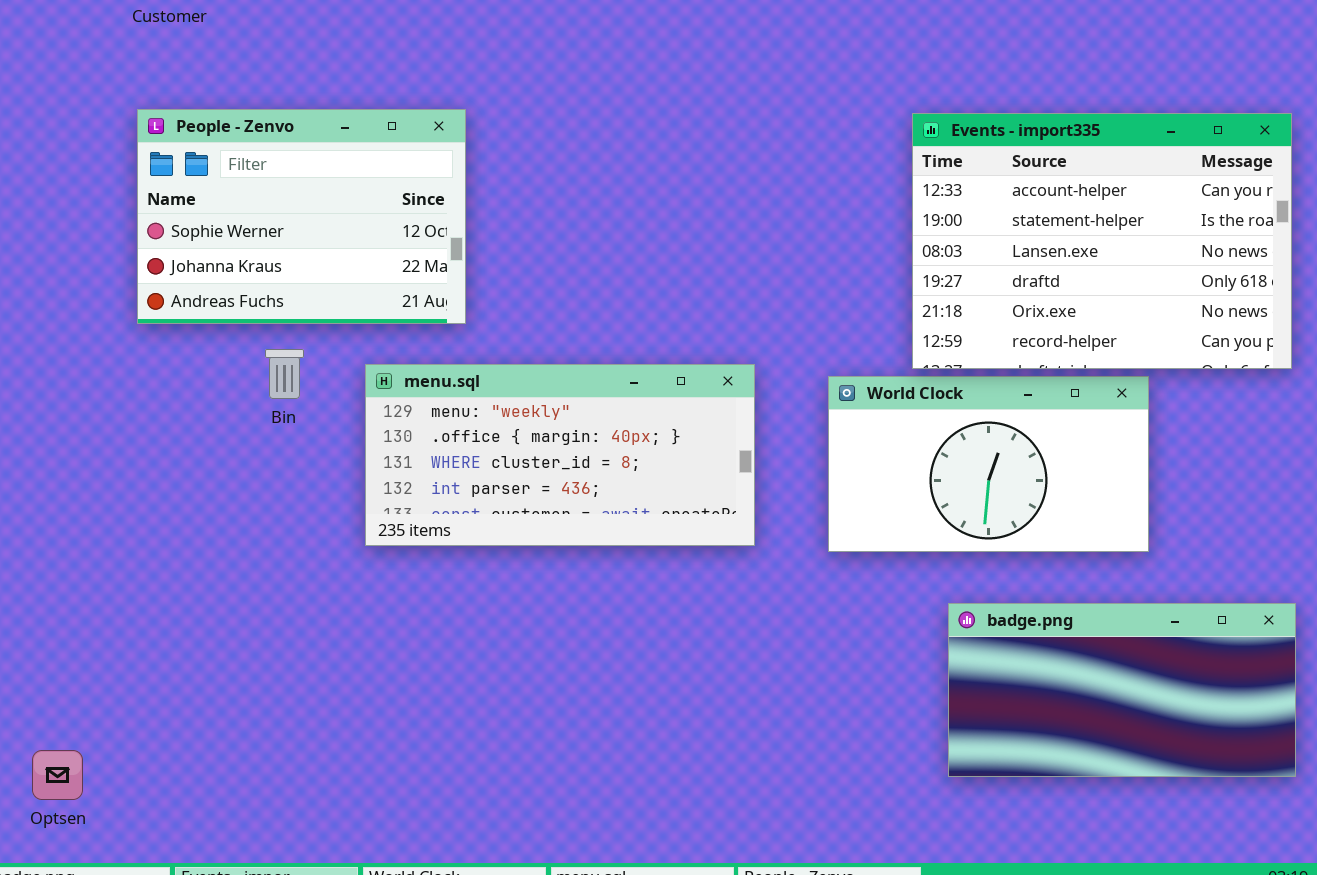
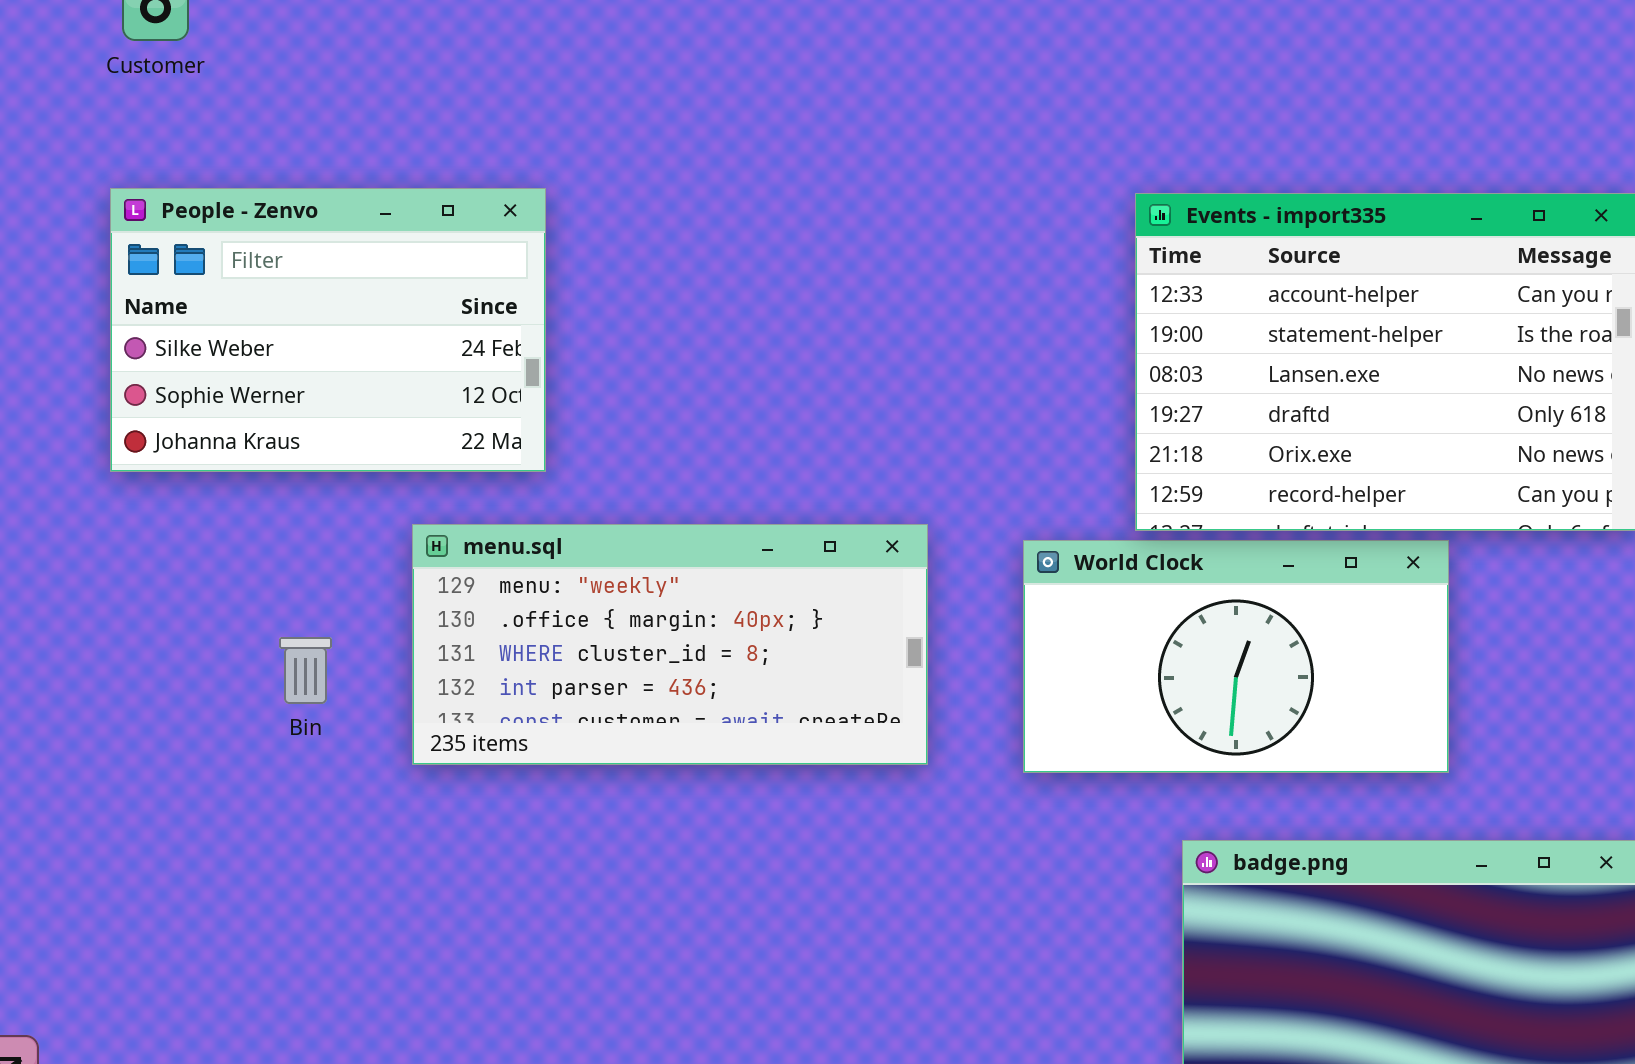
People - Zenvo: [137,109,466,324] -> [110,188,546,472], scrolled up 1 row
Bin: [265,349,304,399] -> [279,637,332,704], moved

